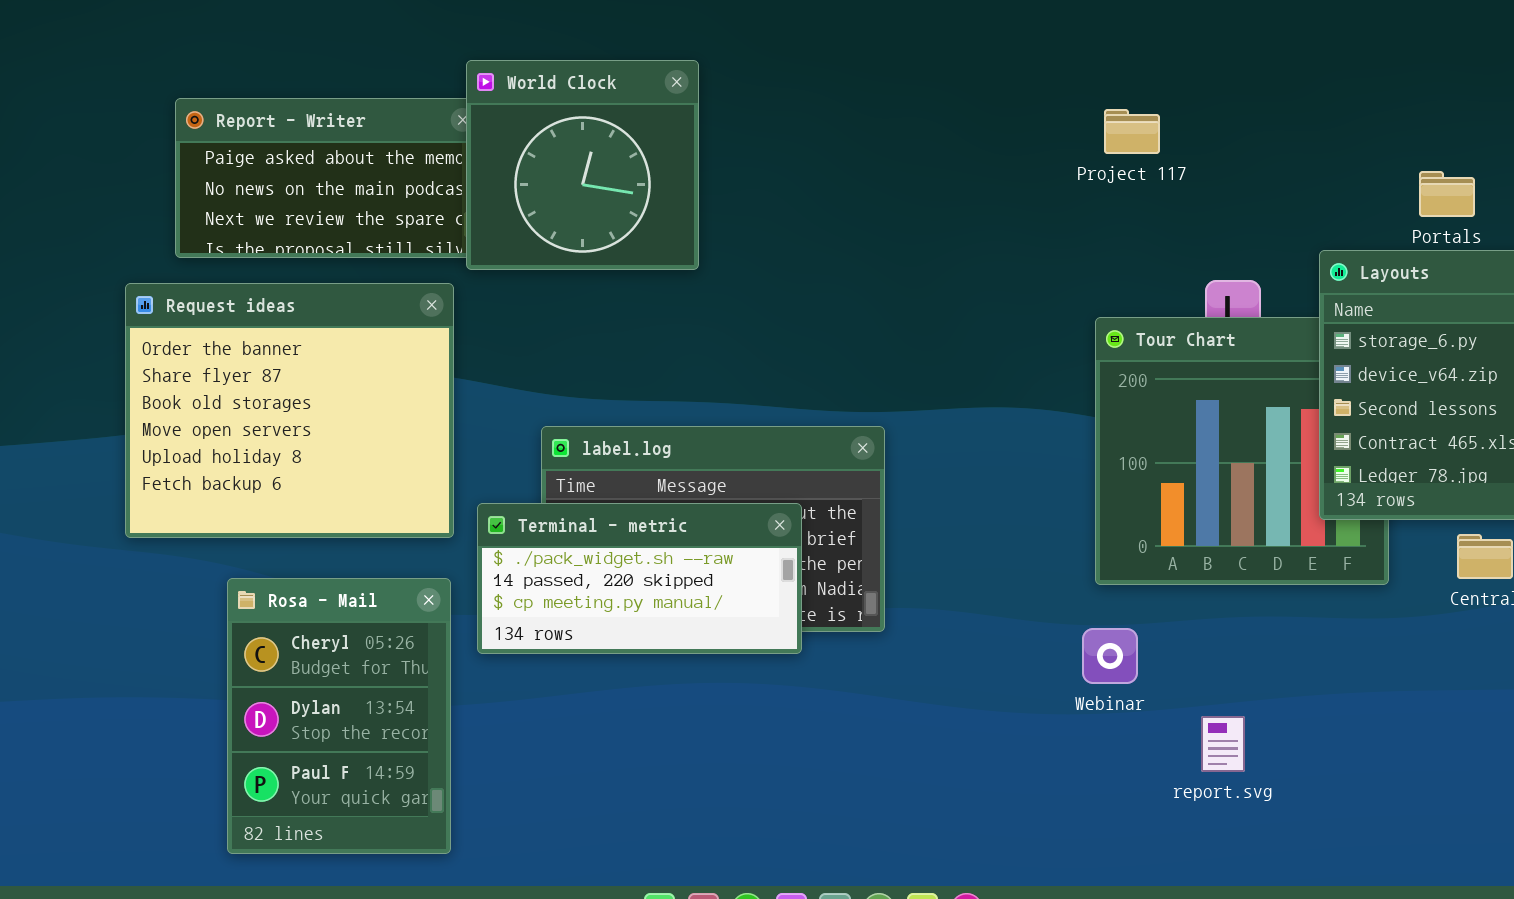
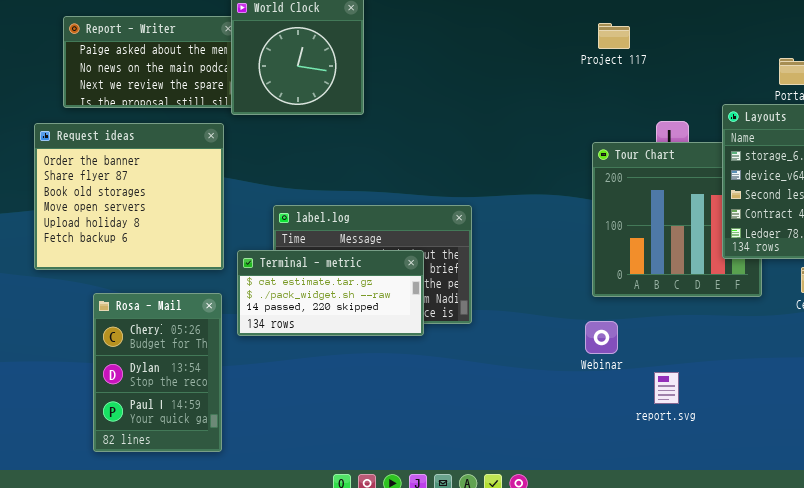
Terminal - metric: [477,503,802,654] -> [237,250,424,336], scrolled up 1 row

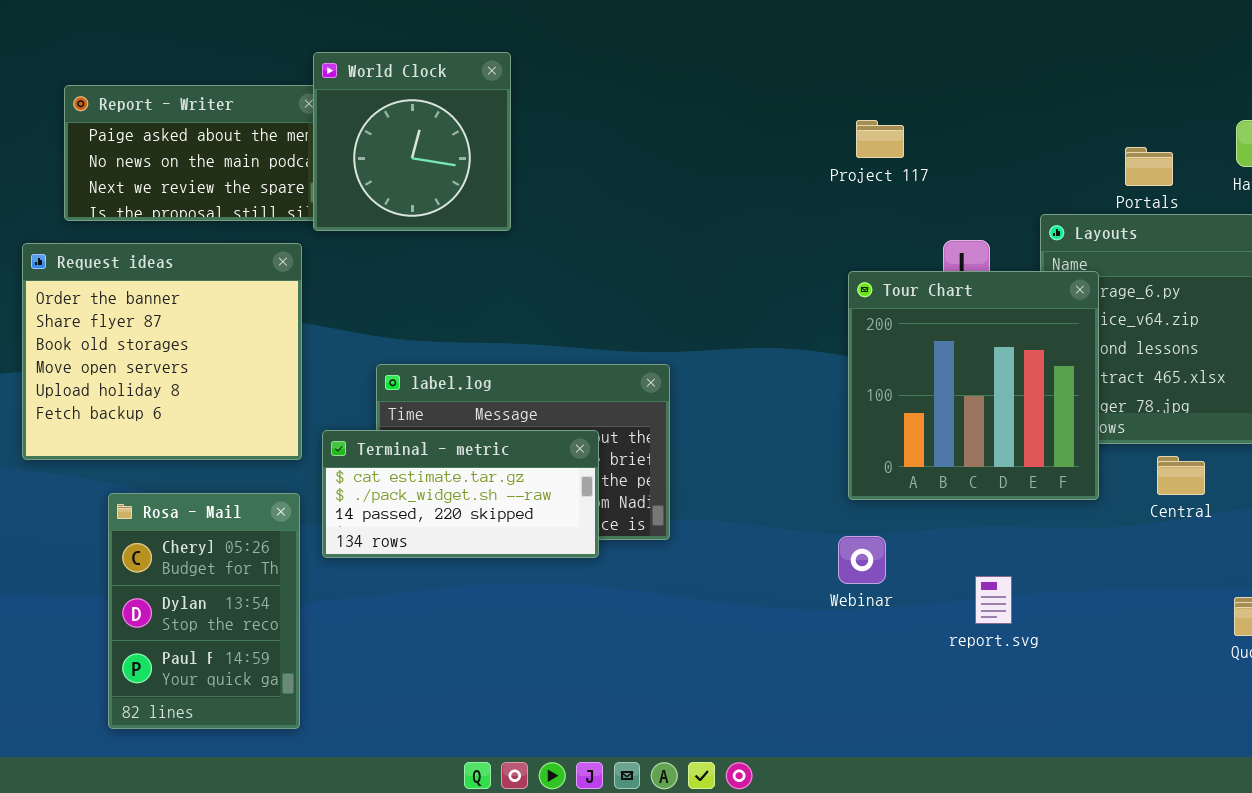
Project 117: [598,23,630,49] -> [856,120,904,158], moved
Tour Chart: [592,142,762,297] -> [848,271,1099,500], raised
report.svg: [654,372,679,404] -> [975,576,1012,624], moved

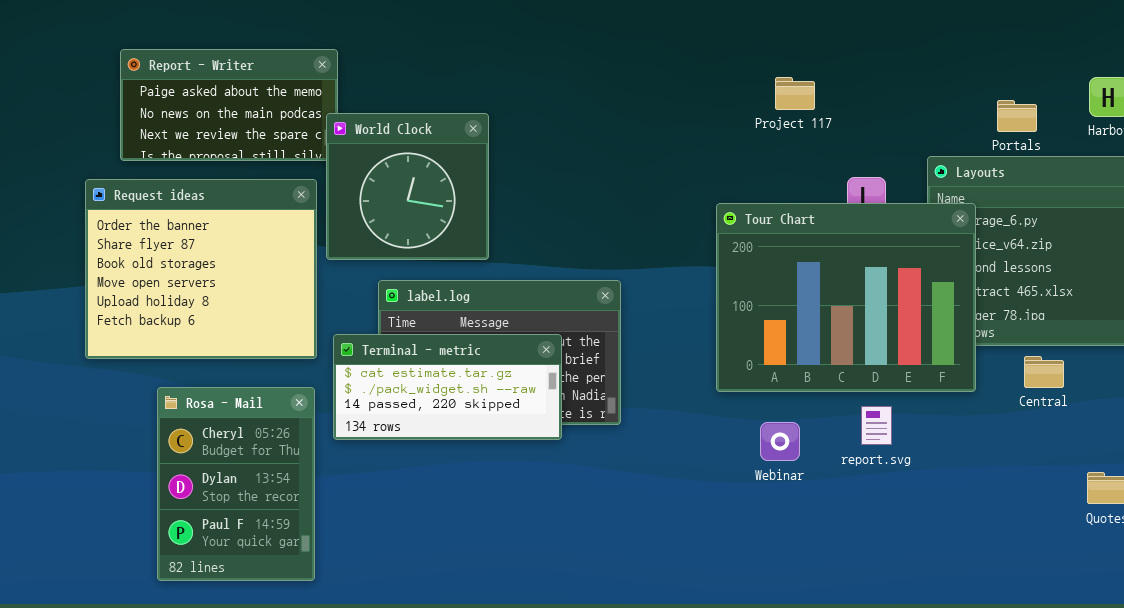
World Clock: [313,52,511,231] -> [326,113,489,260], moved
Tour Chart: [848,271,1099,500] -> [716,203,976,392], resized
report.svg: [975,576,1012,624] -> [861,406,892,445], moved

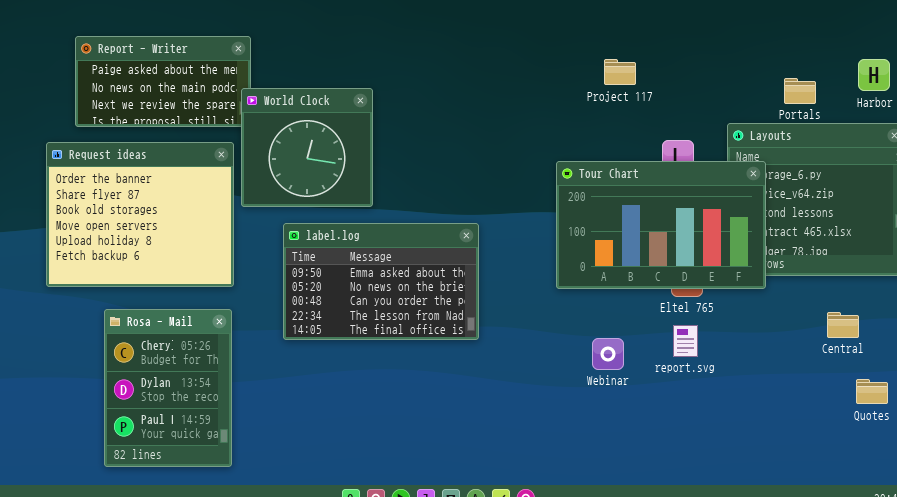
Tour Chart: [716,203,976,392] -> [556,161,766,289], resized
Terminal - metric: [333,334,562,440] -> none, closed
Central: [1024,356,1064,388] -> [827,312,859,338], moved

